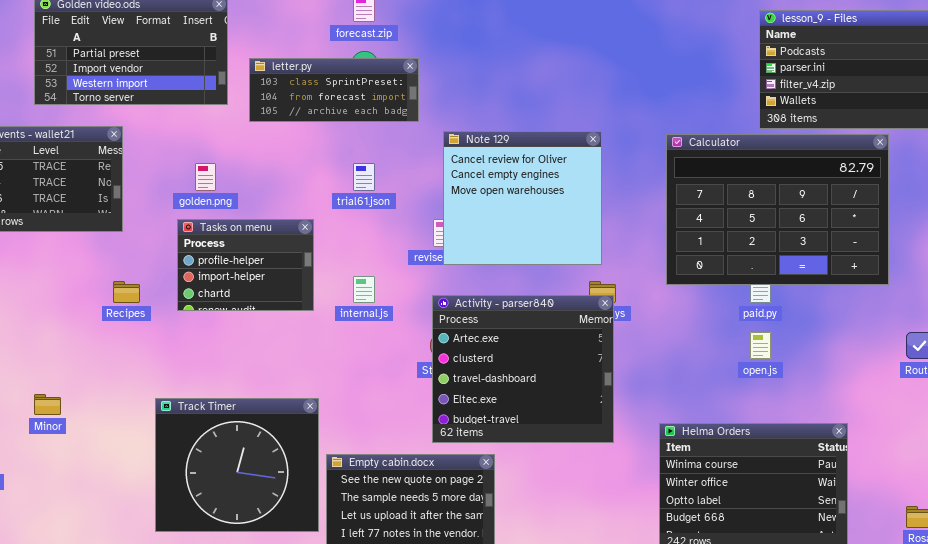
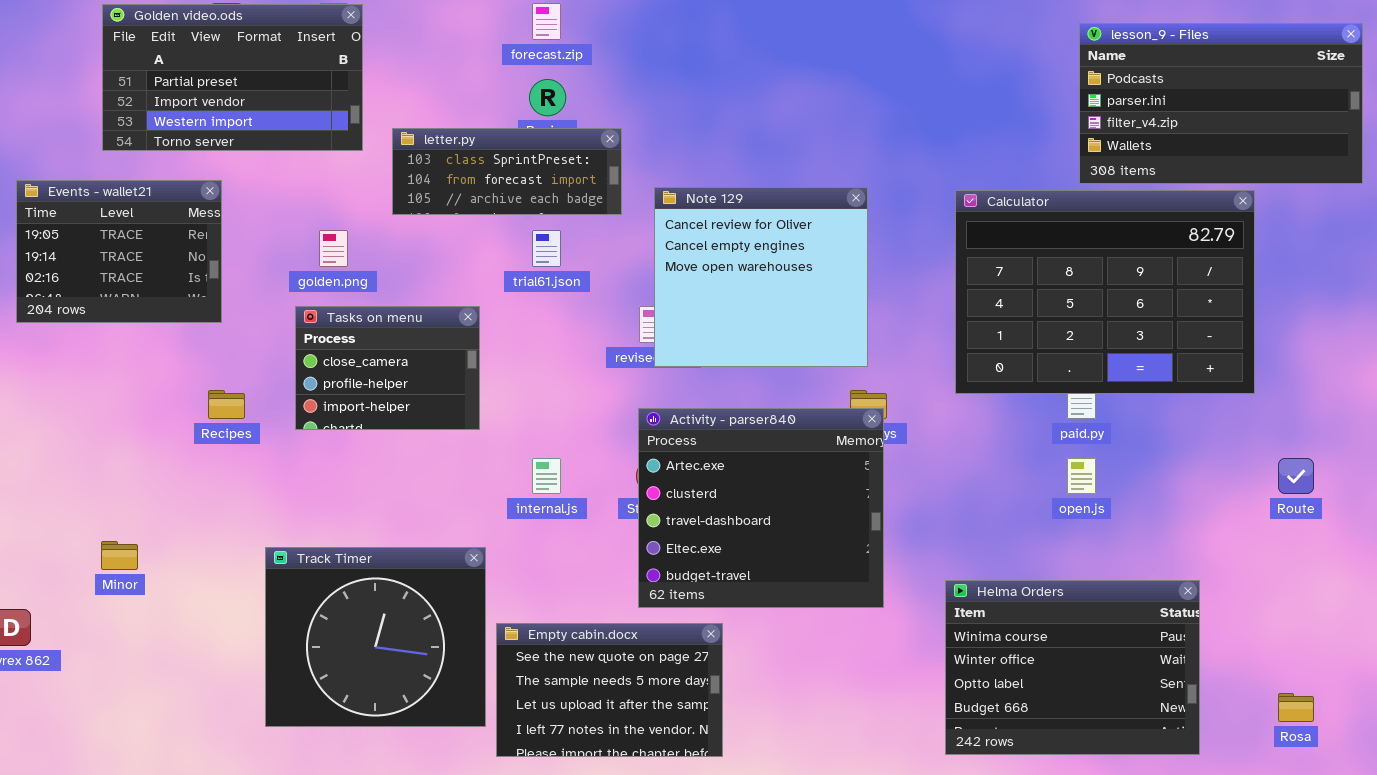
letter.py: [249,58,419,122] -> [392,128,622,215], moved
Tasks on menu: [177,219,314,311] -> [295,306,480,430], scrolled up 1 row
internal.js: [353,276,375,303] -> [532,458,561,494], moved

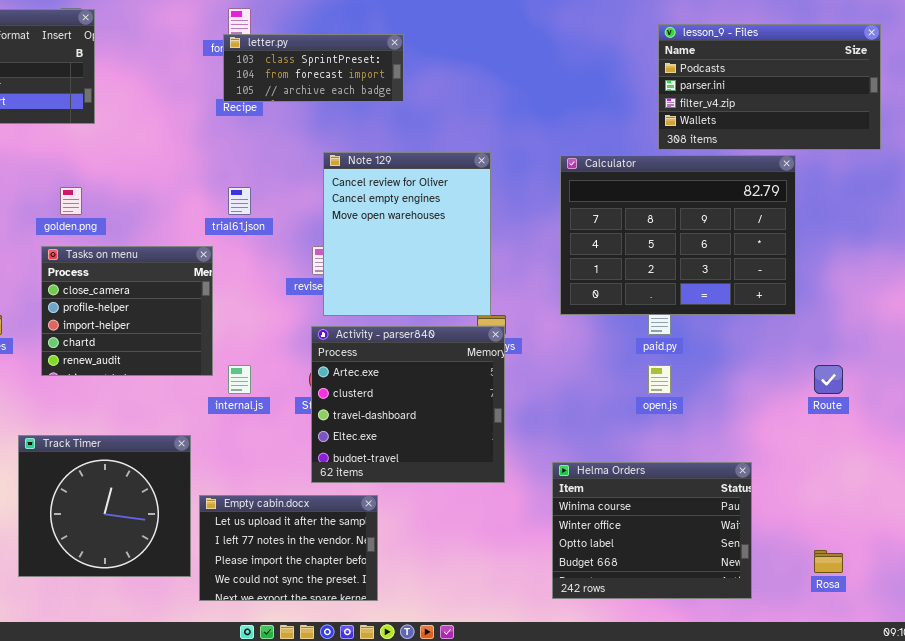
letter.py: [392,128,622,215] -> [223,34,404,102], moved
Note 129: [654,187,868,367] -> [323,152,491,316], resized
Tasks on menu: [295,306,480,430] -> [41,246,213,376], resized
Empty cabin.docx: [496,623,723,757] -> [199,495,378,601], scrolled down 2 rows

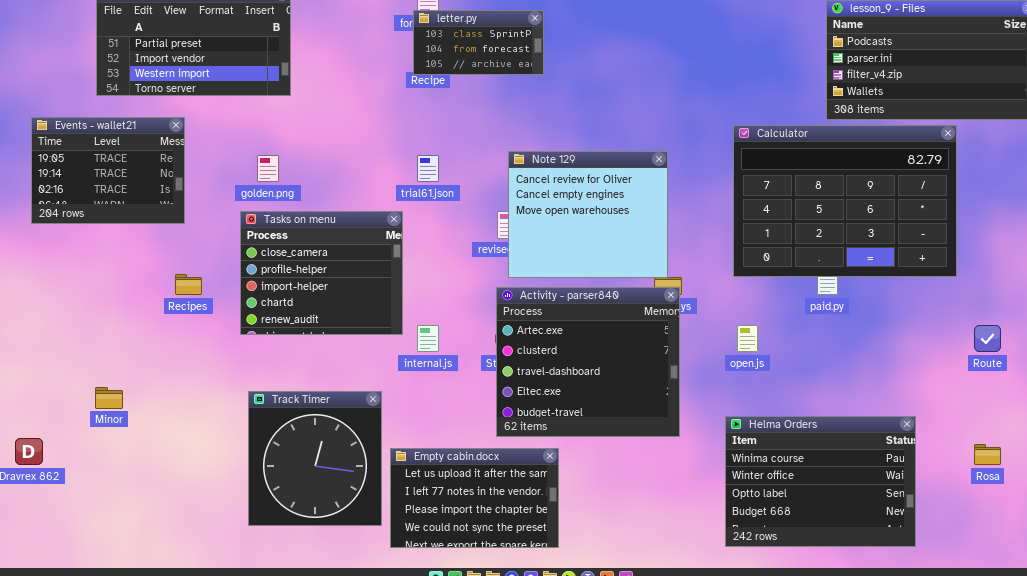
letter.py: [223,34,404,102] -> [413,10,544,75], resized
Note 129: [323,152,491,316] -> [508,151,668,278], resized
open.js: [648,365,671,394] -> [737,325,758,352], moved
Track Timer: [18,435,191,577] -> [248,391,382,526], resized
Rosa: [814,550,843,573] -> [974,444,1001,465], moved

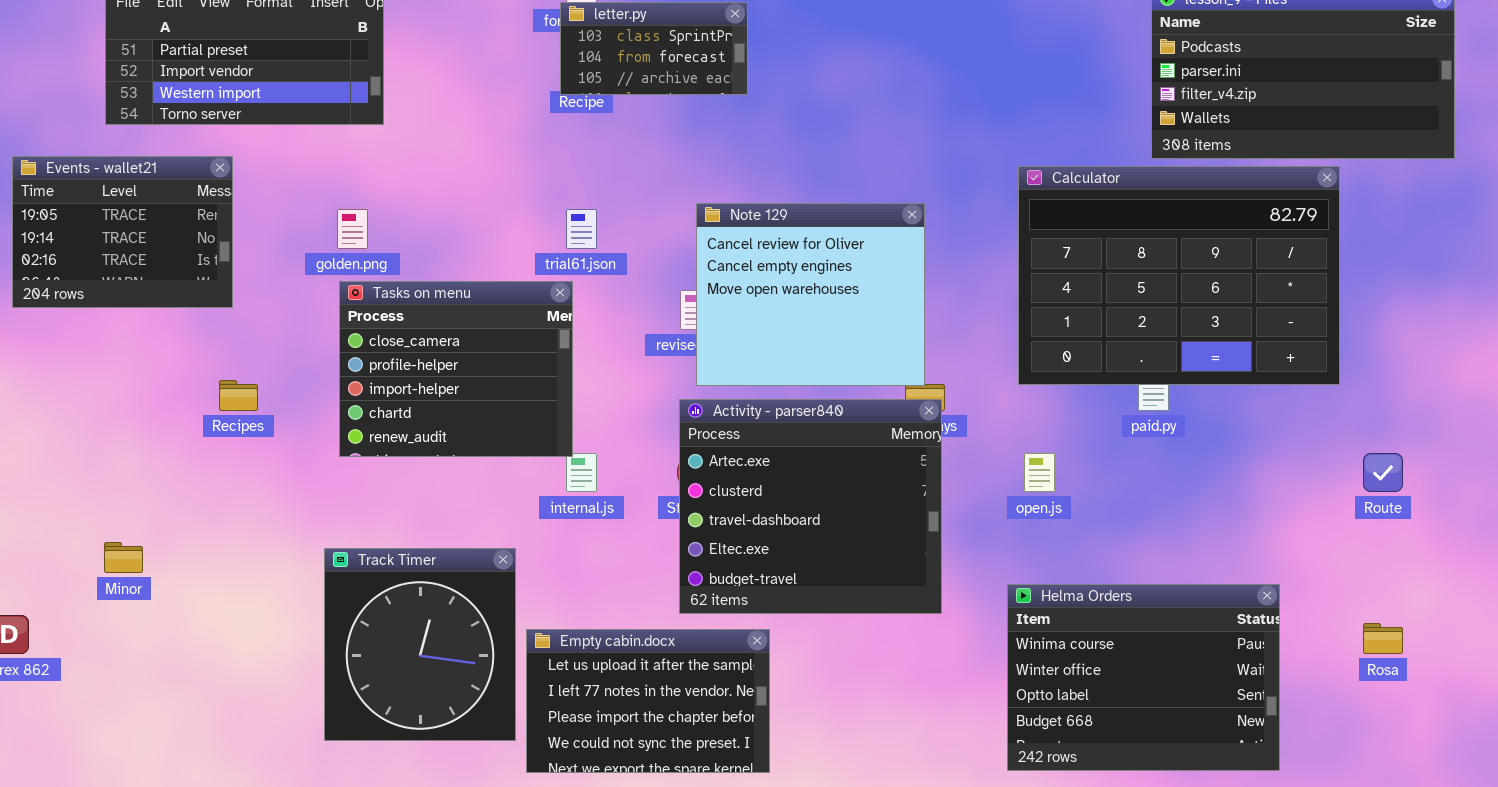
Tasks on menu: [240,211,403,335] -> [339,281,573,457], moved

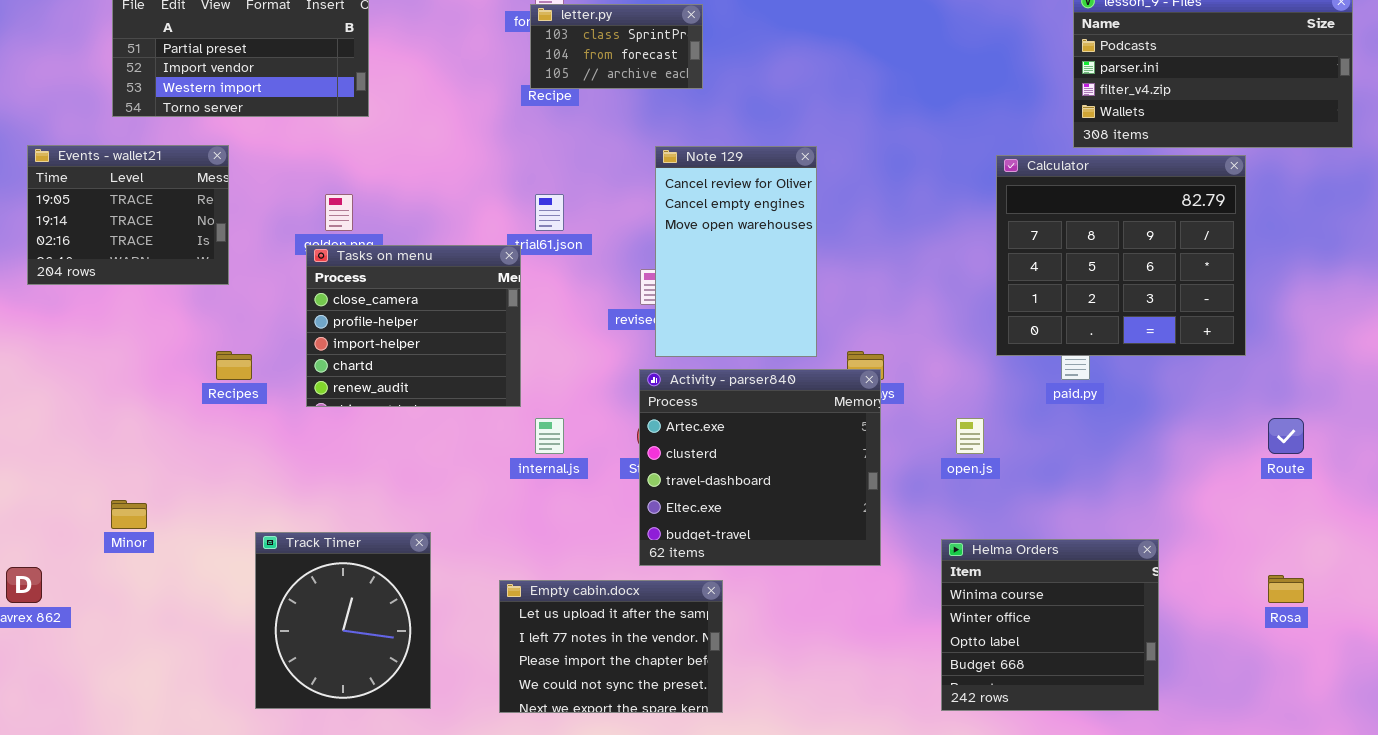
Calculator: [1018,166,1340,385] -> [996,155,1246,356], resized
Note 129: [696,203,925,386] -> [655,146,817,357], resized
Tasks on menu: [339,281,573,457] -> [306,245,521,407], moved
Track Timer: [324,548,516,741] -> [255,532,431,709], moved
Helma Orders: [1007,584,1280,771] -> [941,539,1159,711], resized

